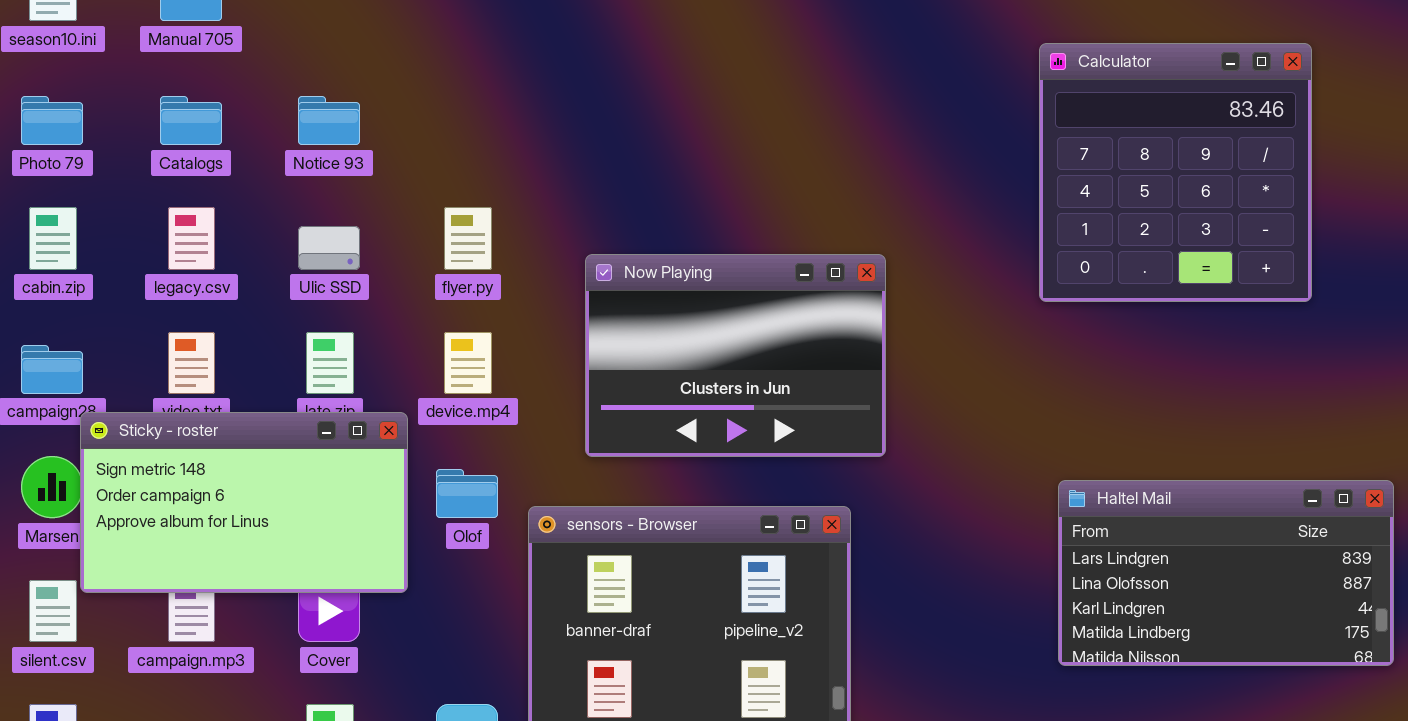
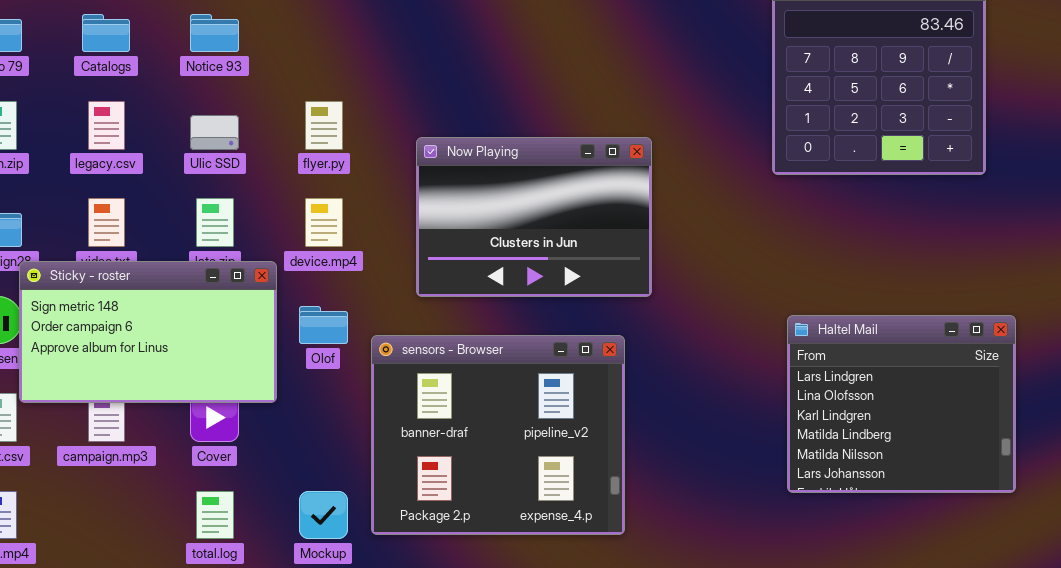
Haltel Mail: [1058,480,1394,666] -> [787,315,1016,493], resized

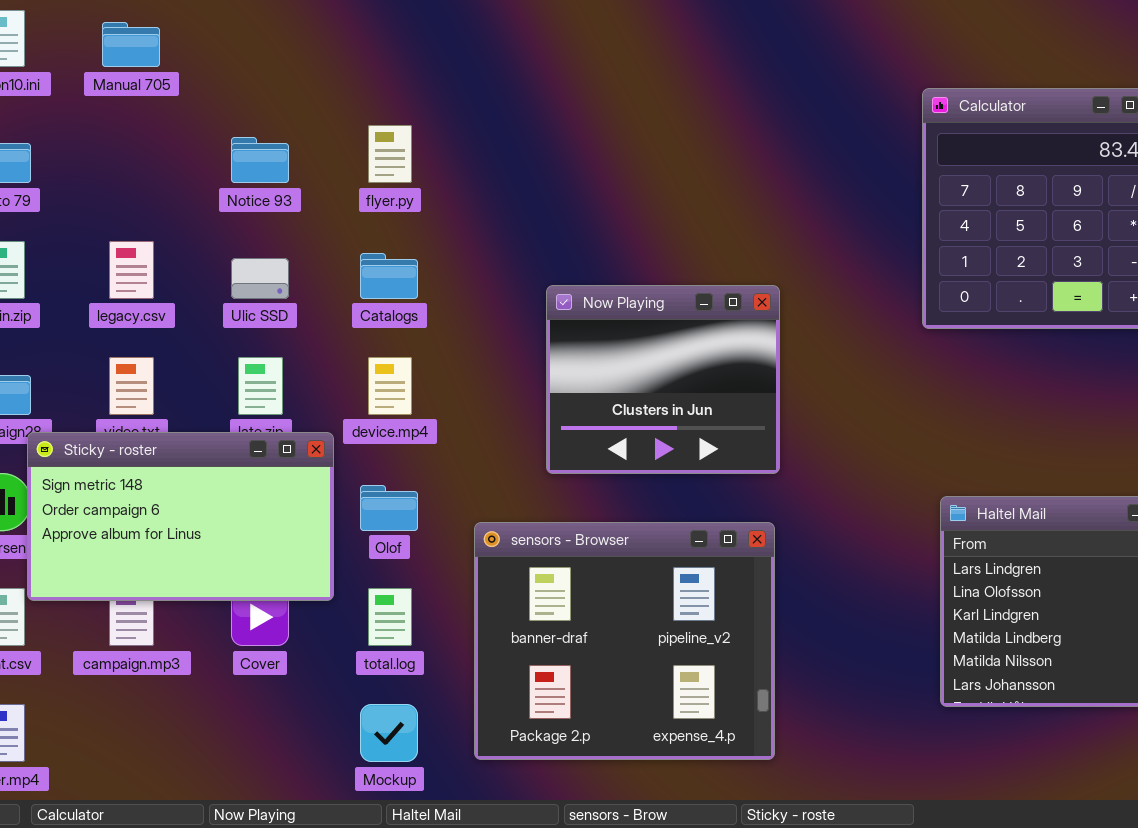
Catalogs: [82,14,130,52] -> [360,253,418,299], moved
flyer.py: [305,101,343,150] -> [368,125,412,183], moved
Now Playing: [416,137,652,297] -> [546,285,780,474], resized
sensors - Browser: [371,335,625,535] -> [474,522,775,760], moved
total.log: [196,491,234,539] -> [368,588,412,646], moved

